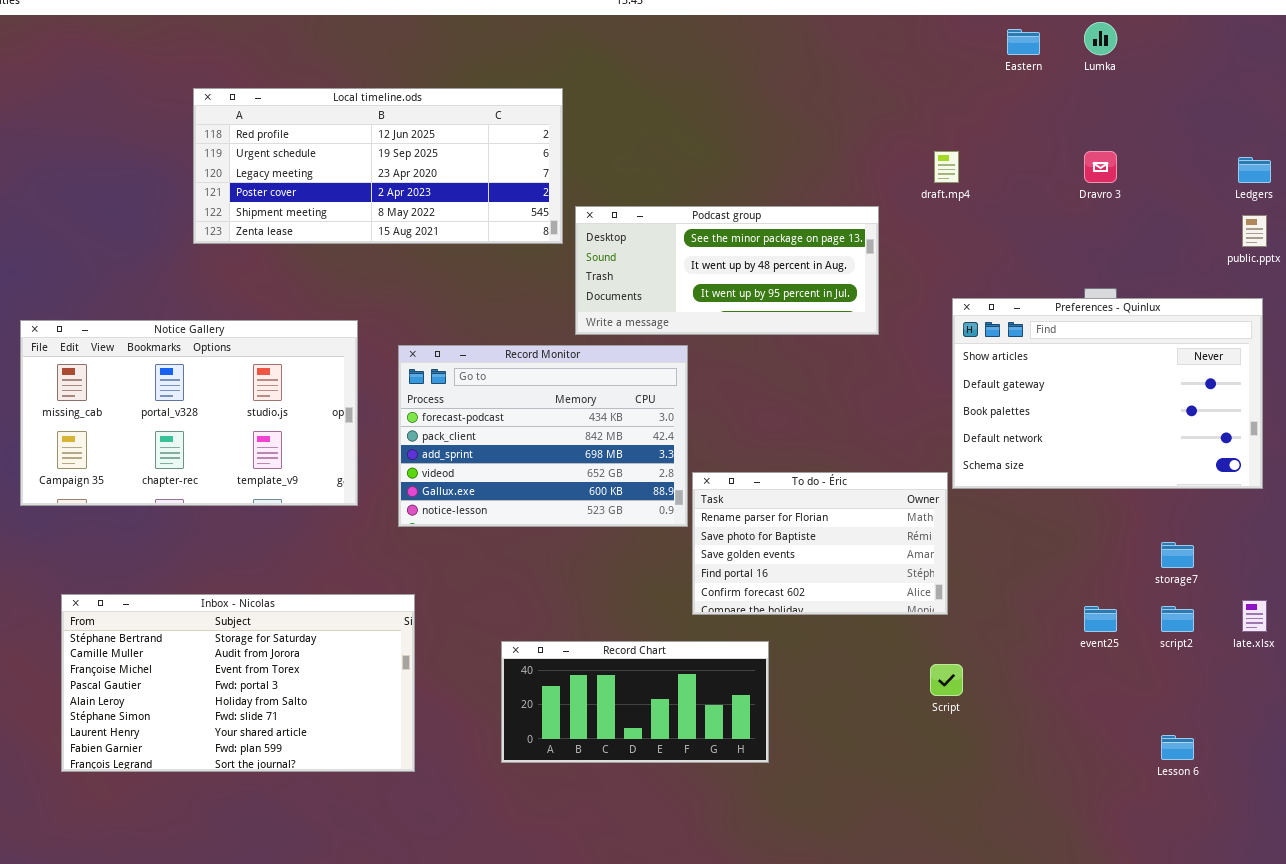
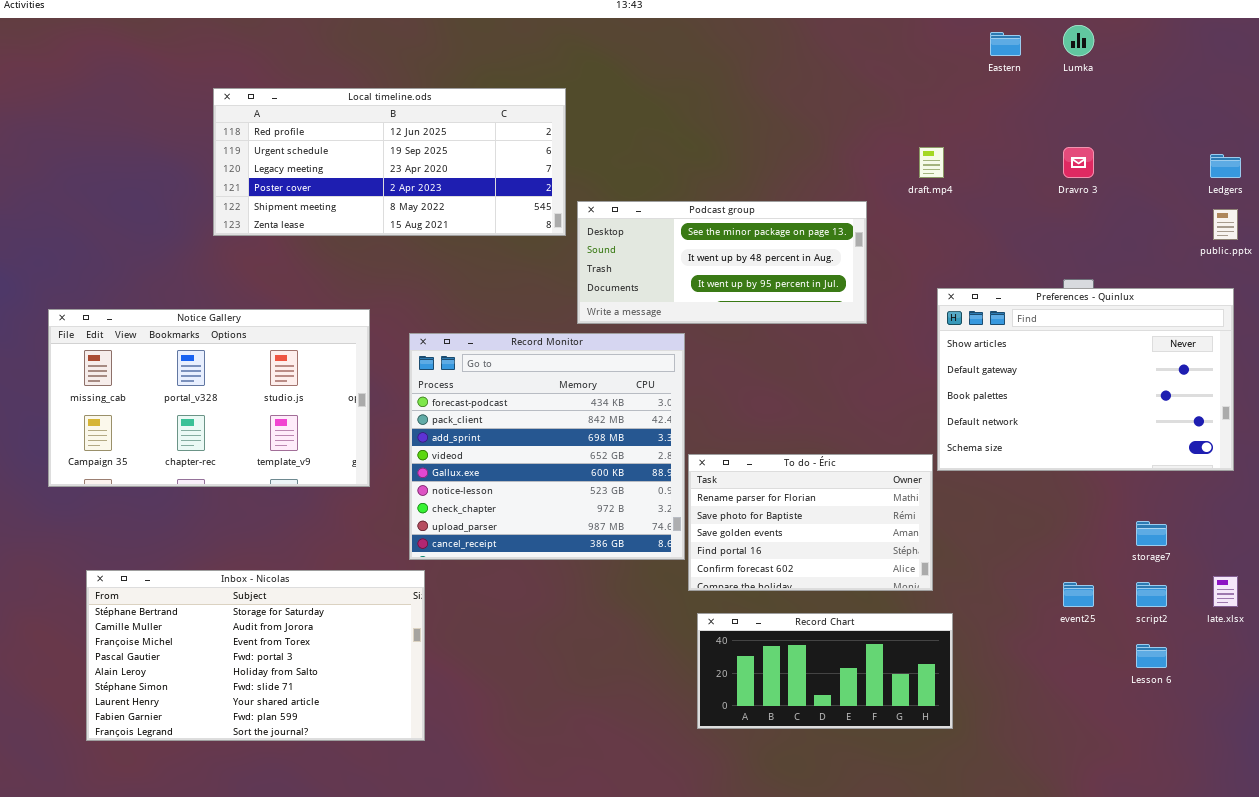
Record Monitor: [398,345,688,527] -> [409,333,685,560], resized
Record Chart: [501,641,769,763] -> [697,613,953,729], moved
Lesson 6: [1161,735,1194,760] -> [1136,644,1167,668], moved

